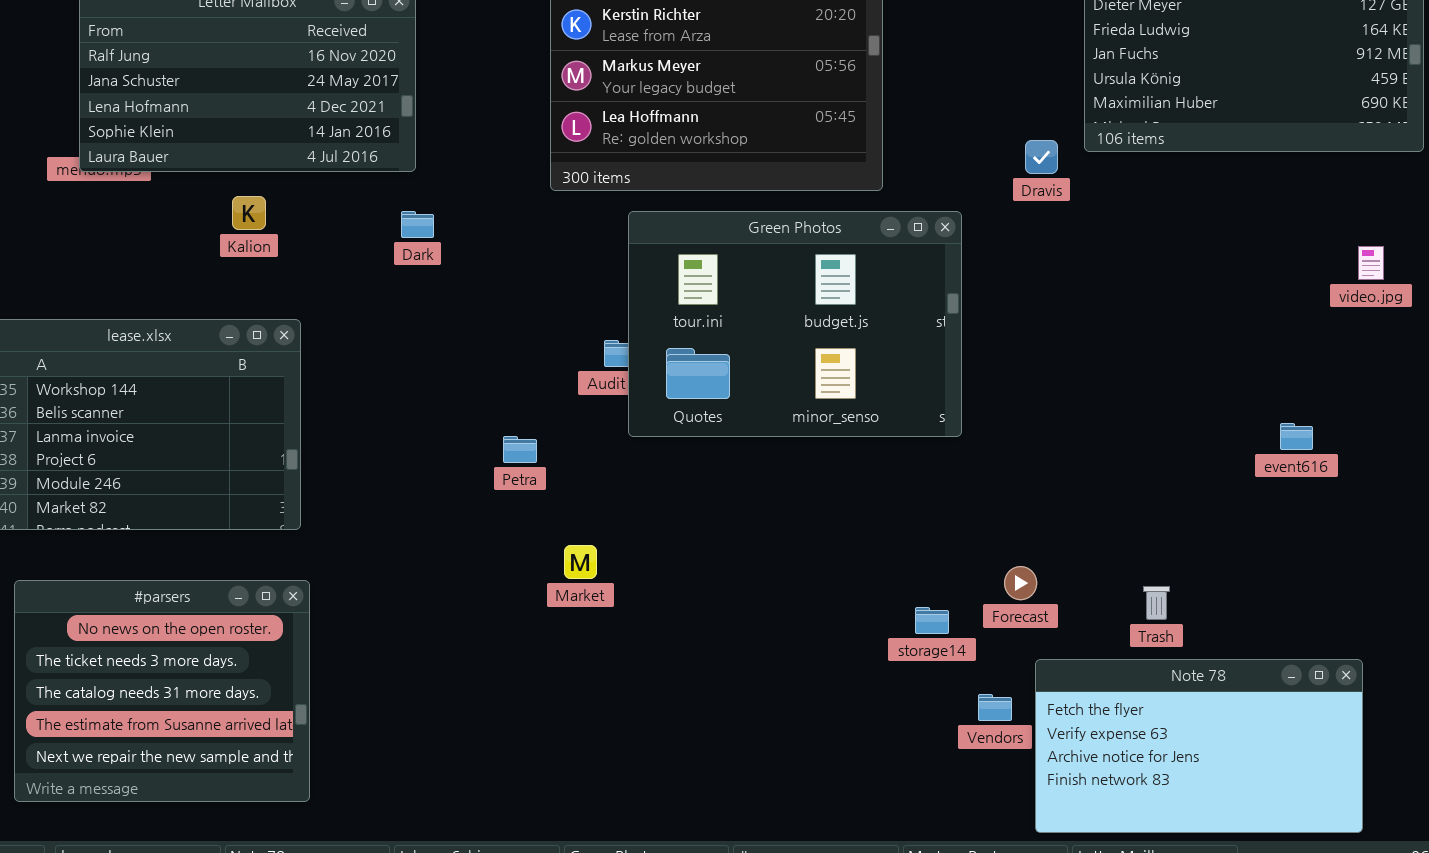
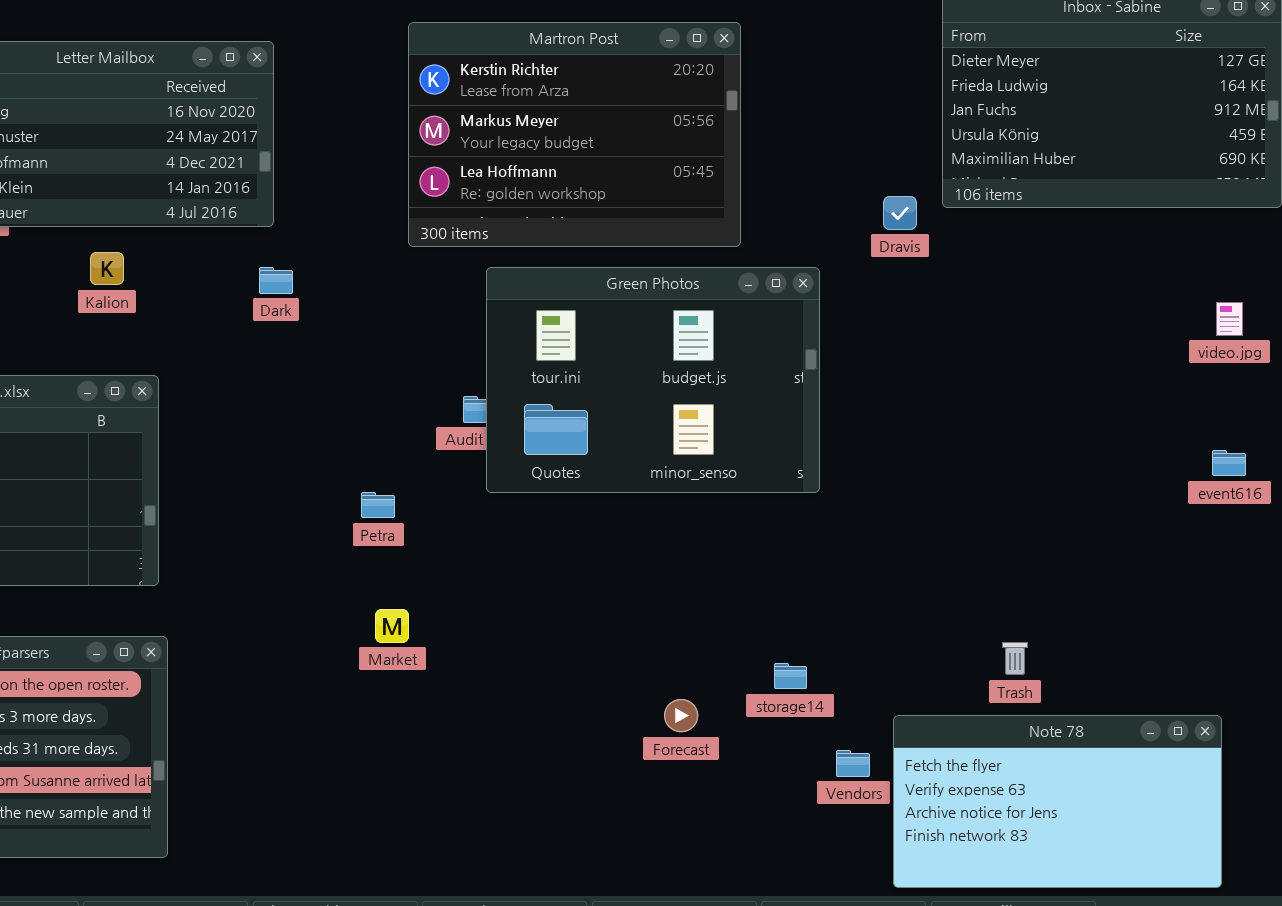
event616: [1280,423,1313,450] -> [1212,450,1246,476], moved
Market: [564,545,597,579] -> [375,609,409,643], moved
Forecast: [1004,566,1037,600] -> [664,699,698,732], moved

